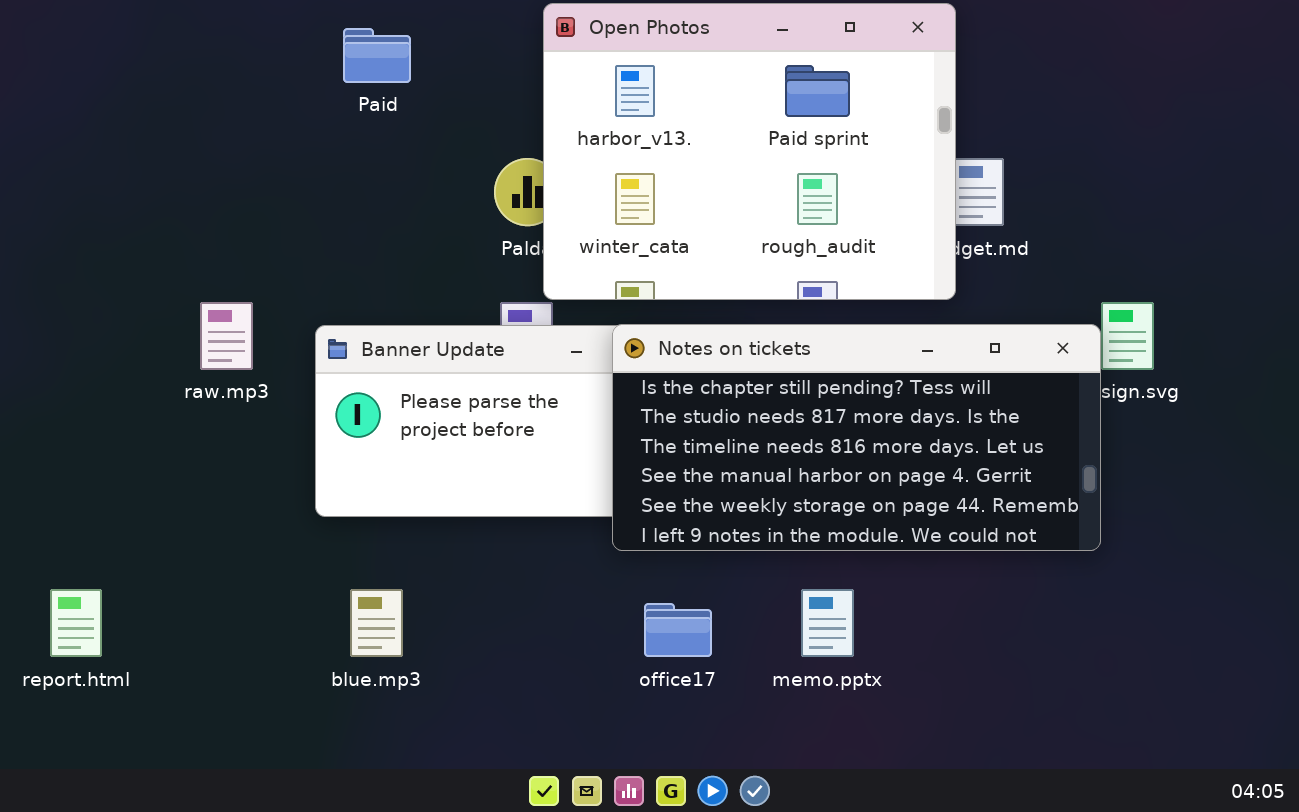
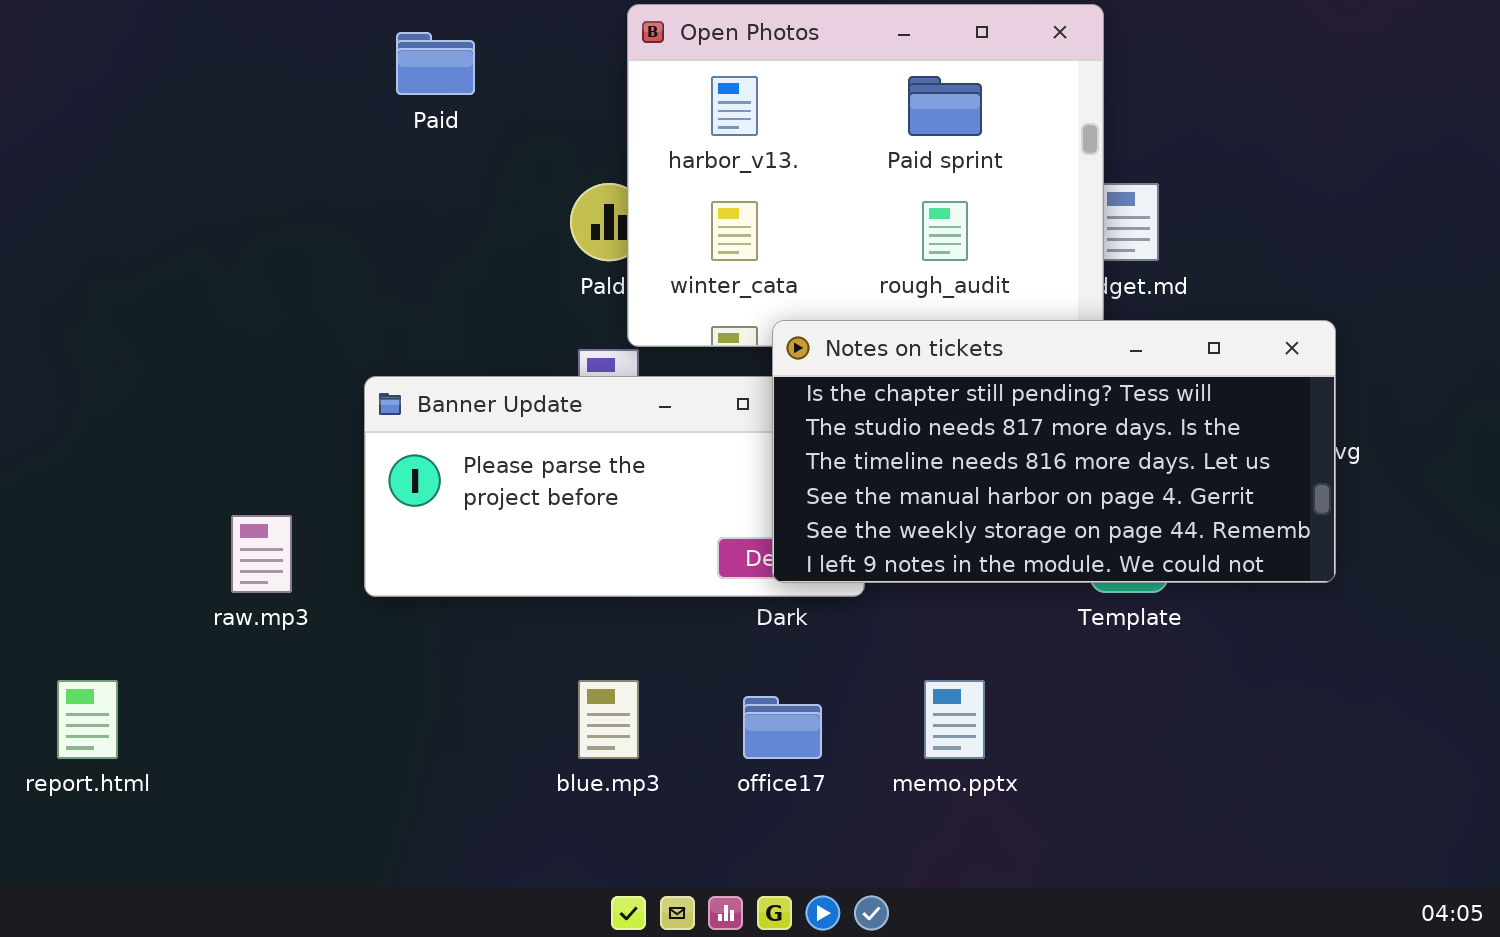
raw.mp3: [200,302,253,370] -> [231,515,292,593], moved
Notes on tickets: [612,324,1101,551] -> [772,320,1336,583], moved
blue.mp3: [350,589,403,657] -> [578,680,639,759], moved

